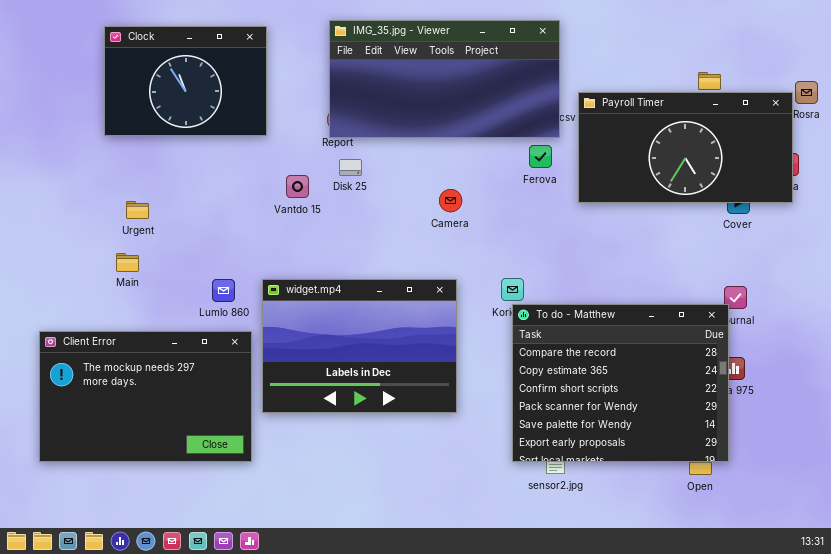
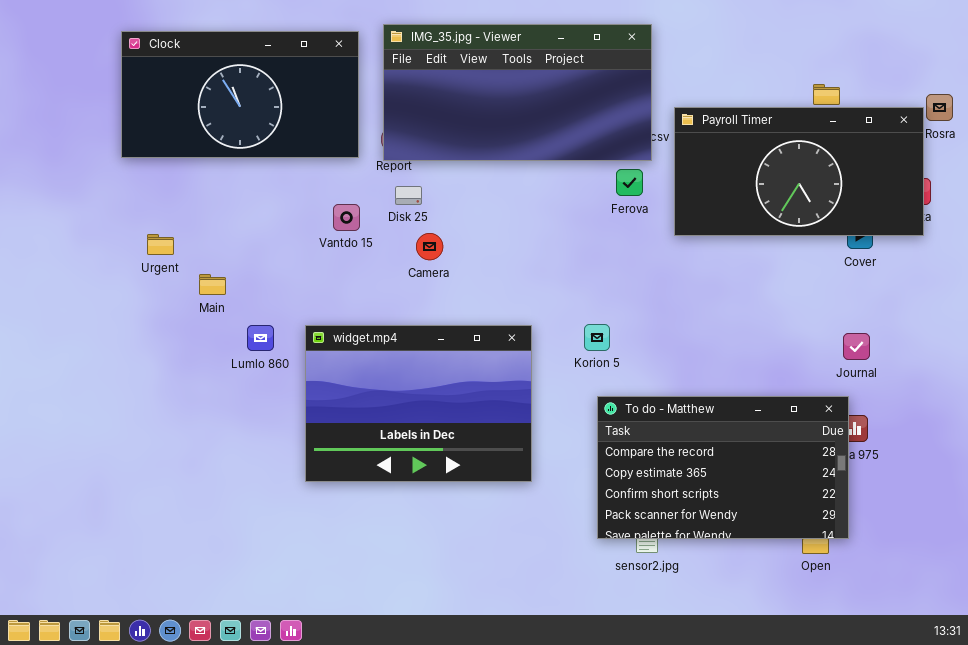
Clock: [104,26,267,136] -> [121,31,359,158], resized
Camera: [439,189,462,212] -> [416,233,443,260], moved
Main: [116,253,139,272] -> [199,274,226,295], moved
To do - Matthew: [512,304,729,462] -> [597,396,849,539], resized
Client Error: [39,331,252,462] -> none, closed

